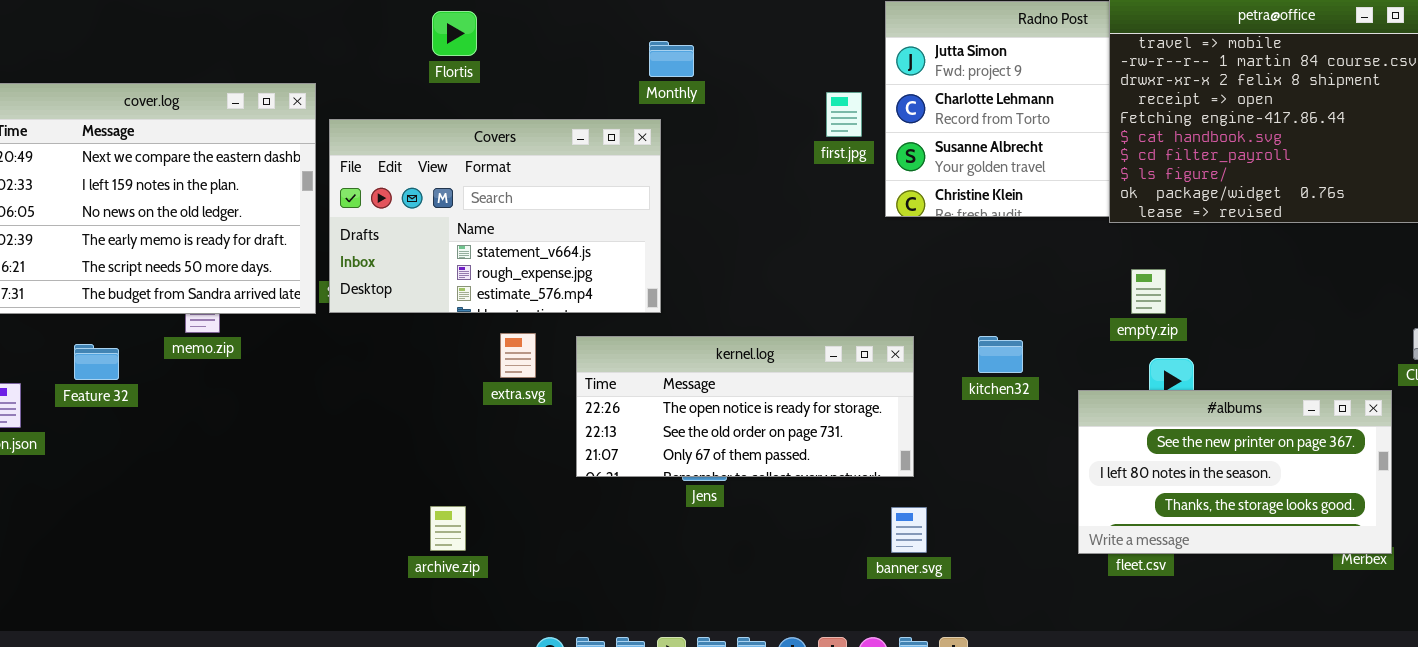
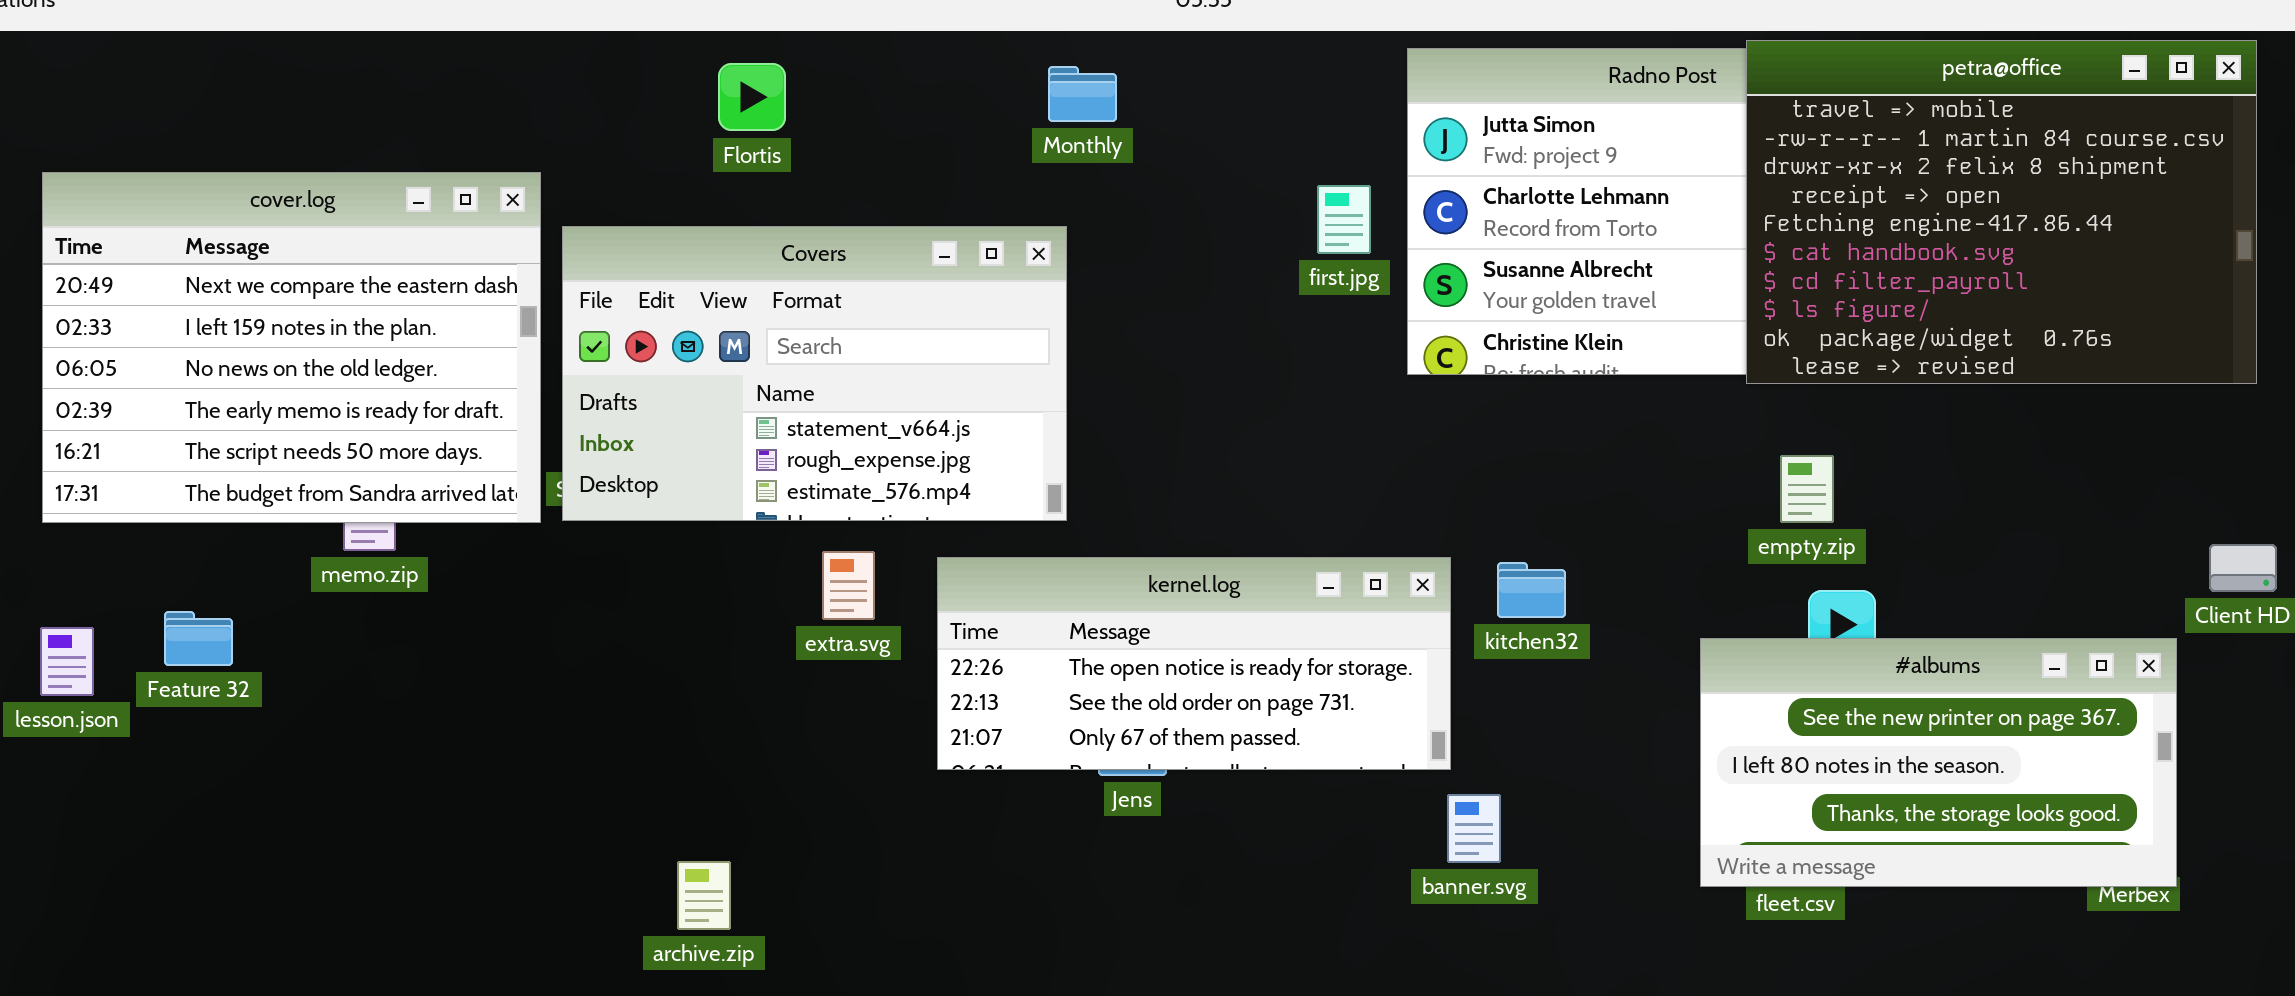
Monthly: [649,41,694,77] -> [1048,66,1117,122], moved
kitchen32: [978,336,1023,373] -> [1497,562,1566,618], moved
Feature 32: [74,344,119,380] -> [164,611,233,666], moved
archive.zip: [430,506,466,551] -> [677,861,731,930], moved
banner.svg: [891,507,927,553] -> [1447,794,1501,863], moved

